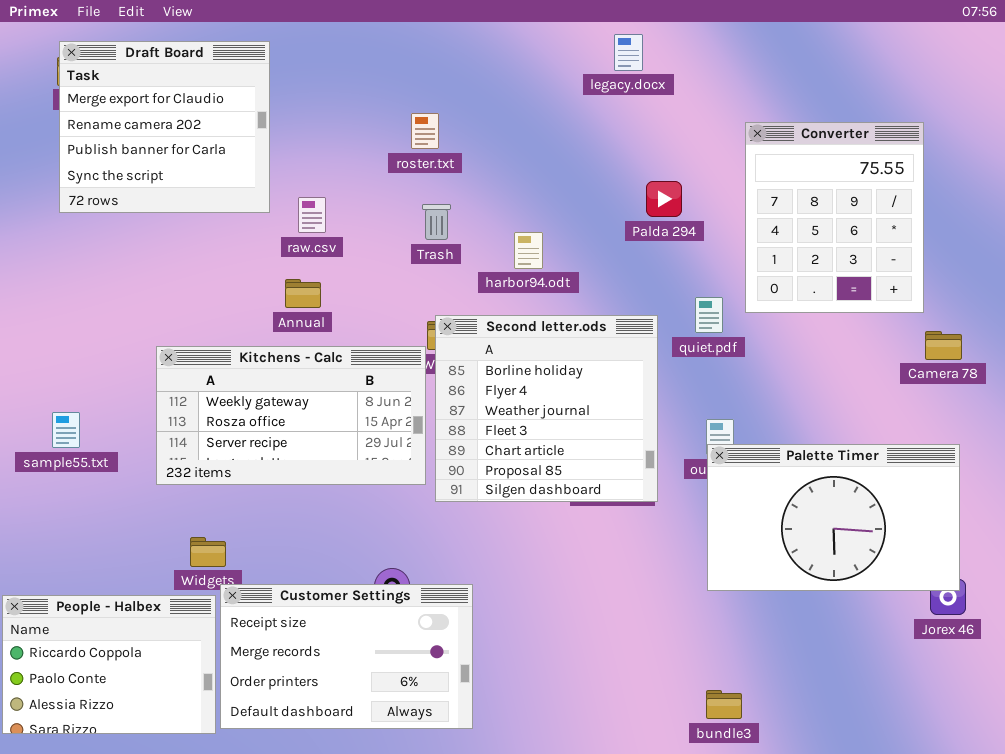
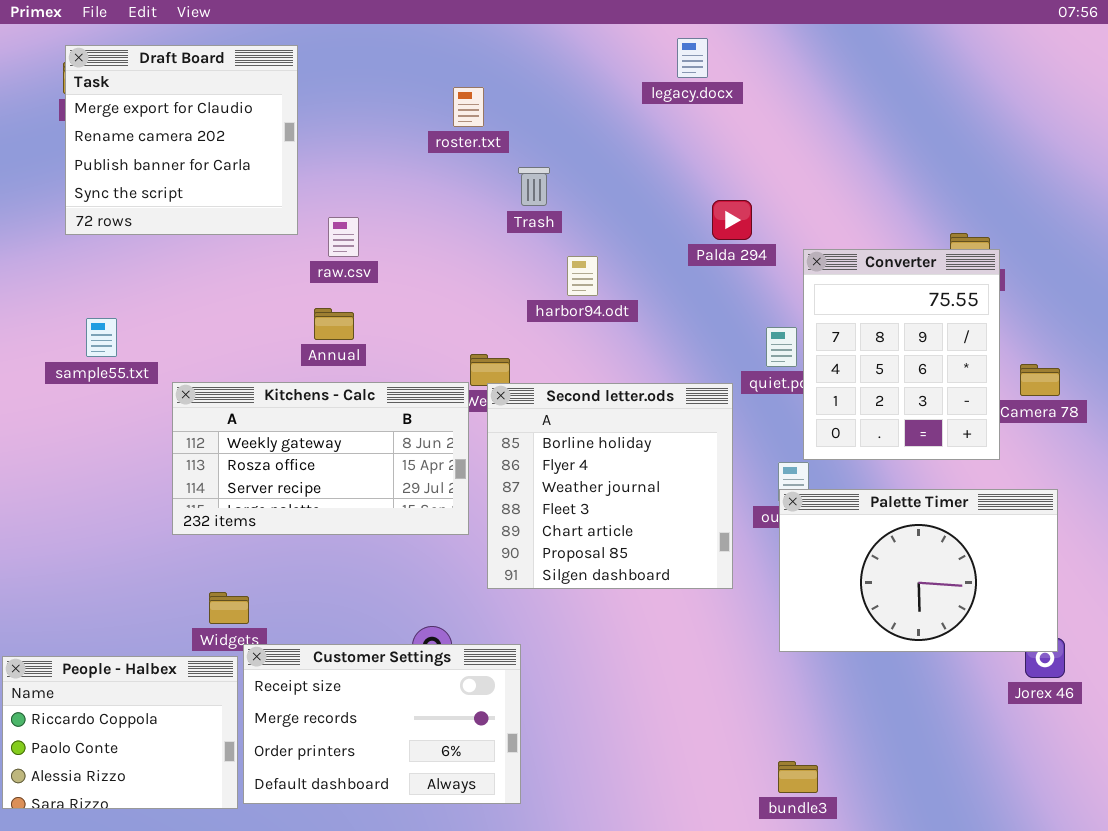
roster.txt: [411,113,439,149] -> [453,87,484,127], moved
Converter: [745,122,924,313] -> [803,249,1000,460], moved
Trash: [422,204,451,240] -> [518,167,550,206], moved
Second letter.ods: [435,315,658,502] -> [487,383,733,589], moved
sample55.txt: [52,412,80,448] -> [86,318,117,357], moved

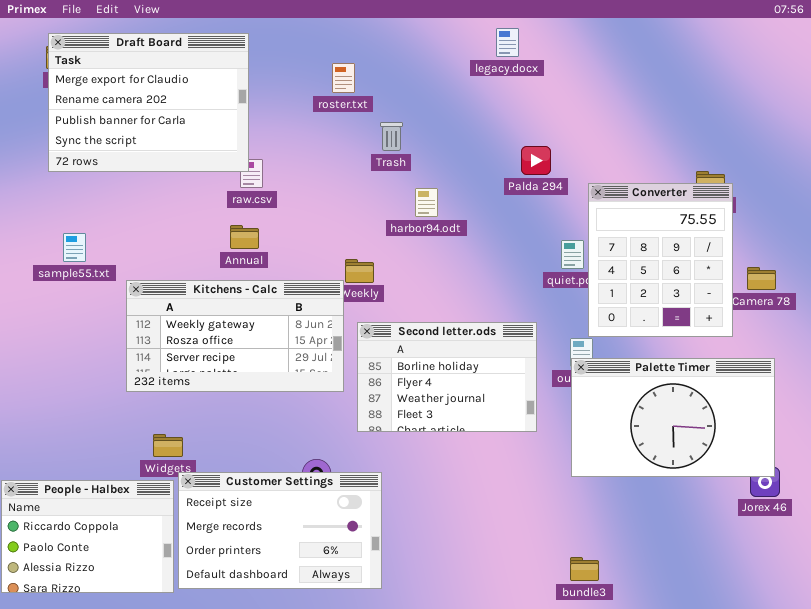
Draft Board: [65,45,298,235] -> [48,33,249,172], resized
Second letter.ods: [487,383,733,589] -> [357,322,537,432], resized

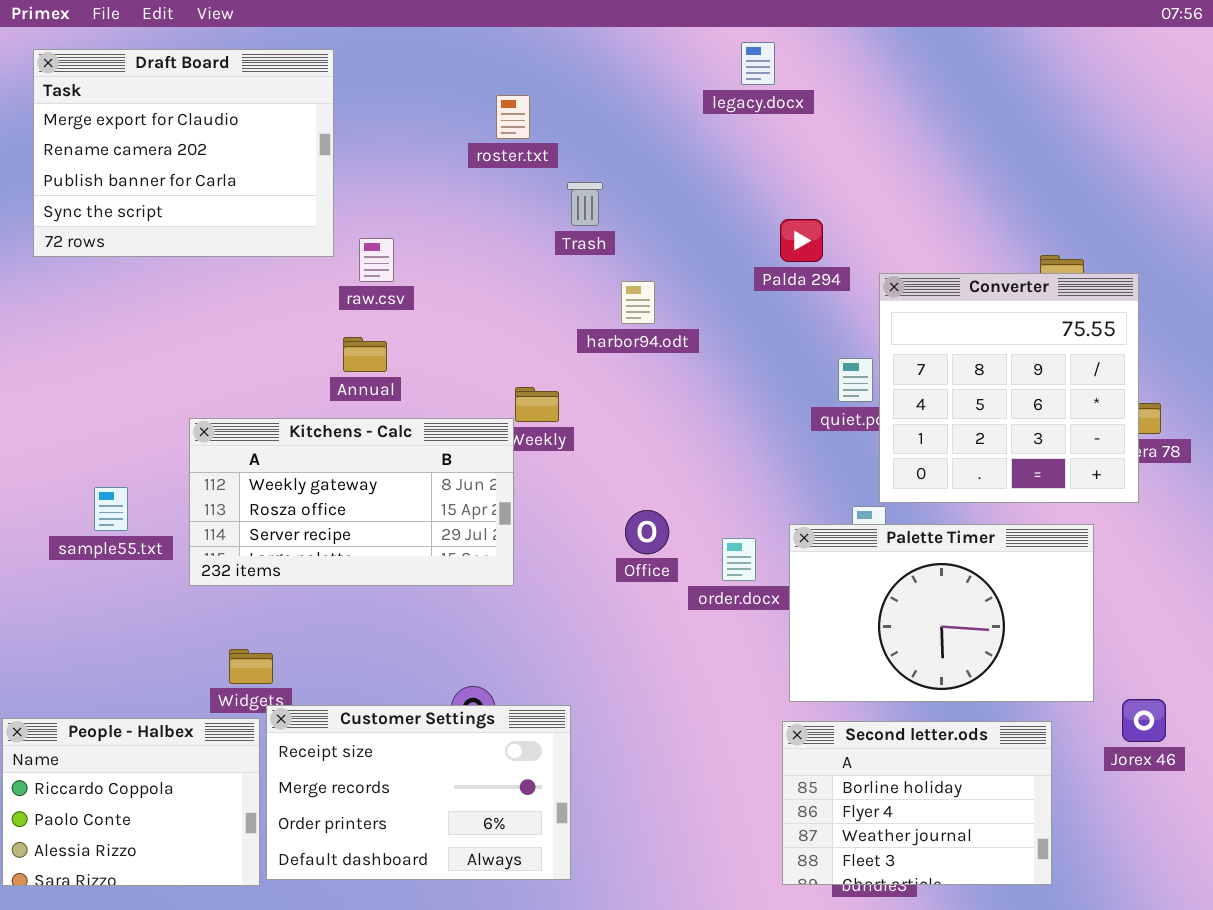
Draft Board: [48,33,249,172] -> [33,49,334,257], moved
Converter: [588,183,733,337] -> [879,273,1139,503], resized
sample55.txt: [63,233,86,262] -> [94,487,128,531], moved
Second letter.ods: [357,322,537,432] -> [782,721,1052,885], moved
Palette Timer: [571,358,775,477] -> [789,524,1094,702], moved

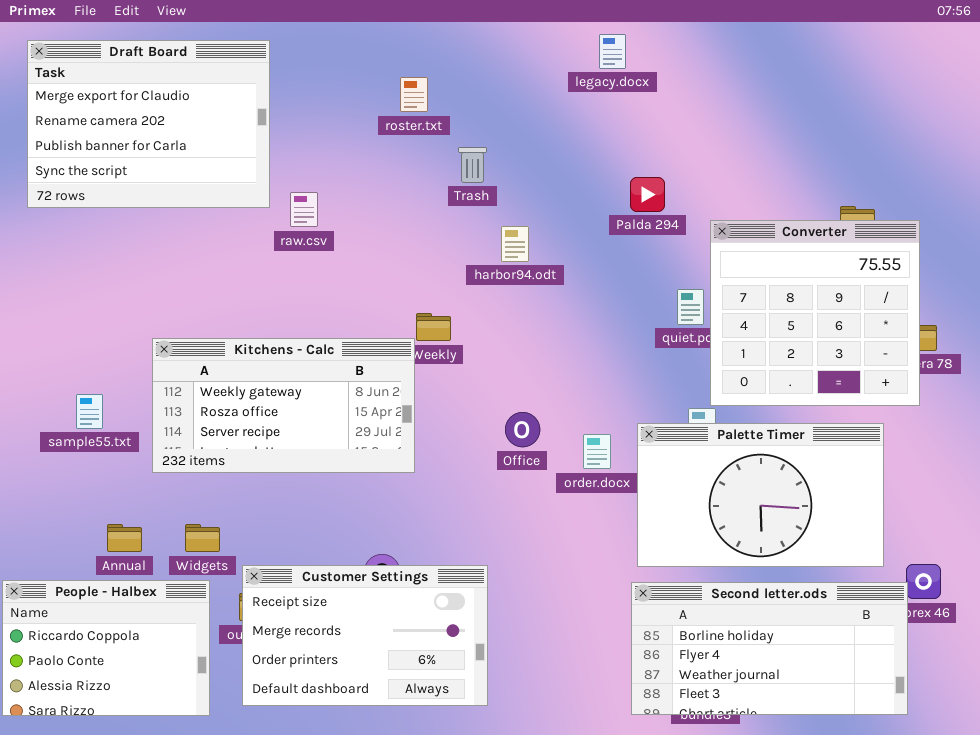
Annual: [343,337,387,372] -> [107,524,142,552], moved
Customer Settings: [266,705,571,880] -> [242,565,488,706], moved
Second letter.ods: [782,721,1052,885] -> [631,582,908,715], resized

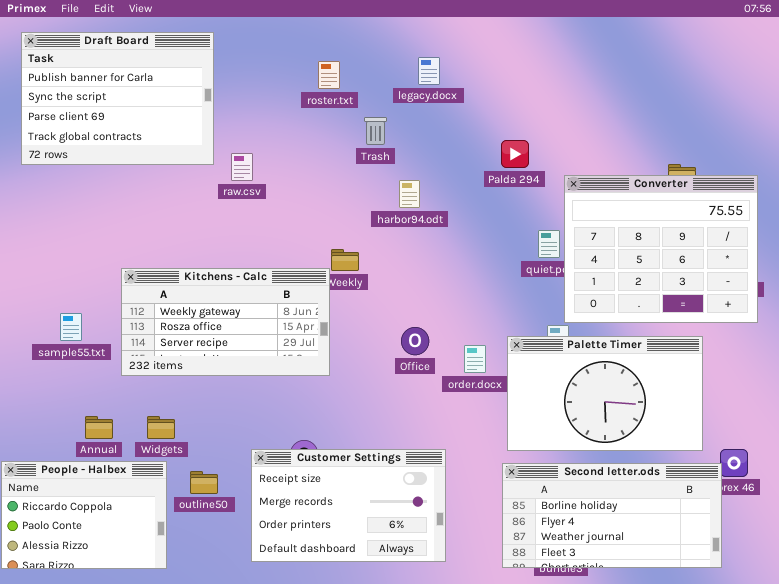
legacy.docx: [599,34,626,69] -> [418,57,440,85], moved
Draft Board: [27,40,270,208] -> [21,32,214,165], scrolled down 2 rows
Converter: [710,220,920,406] -> [564,175,758,323], resized
Customer Settings: [242,565,488,706] -> [251,449,446,562], moved

